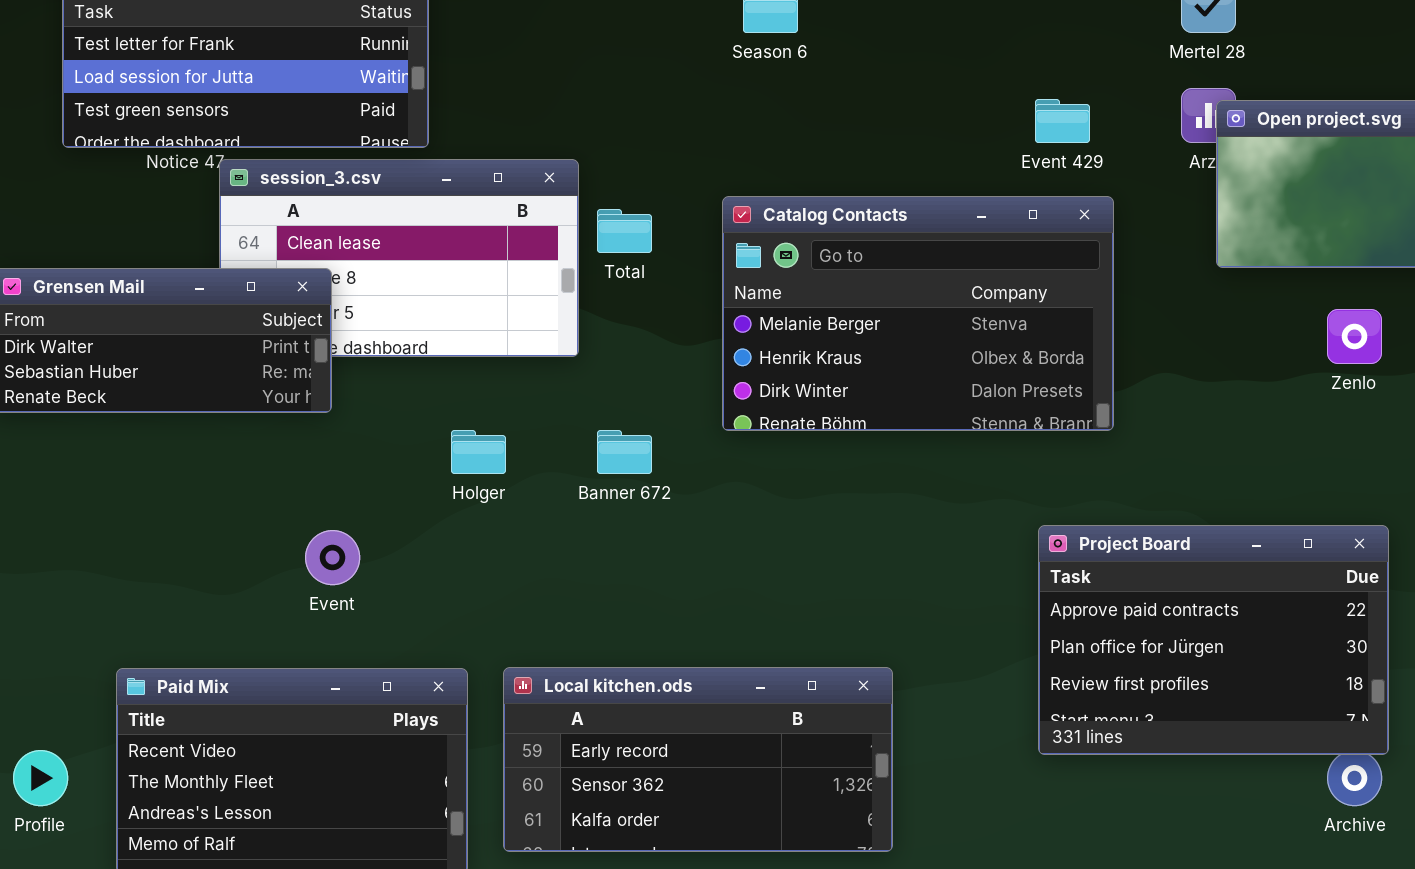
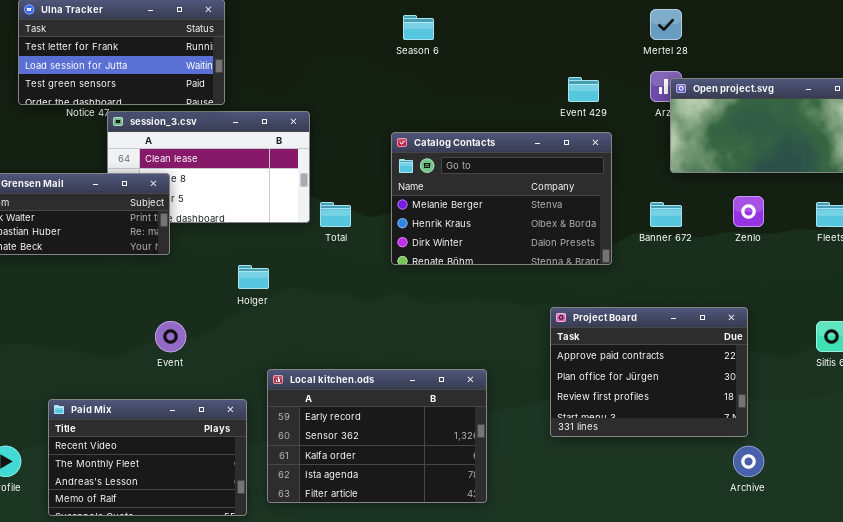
Total: [597,209,652,253] -> [320,202,351,227], moved
Banner 672: [597,430,652,474] -> [650,202,682,227], moved
Project Board: [1038,525,1389,755] -> [550,307,748,437], moved
Local kitchen.ods: [503,667,893,852] -> [267,369,487,503], resized

